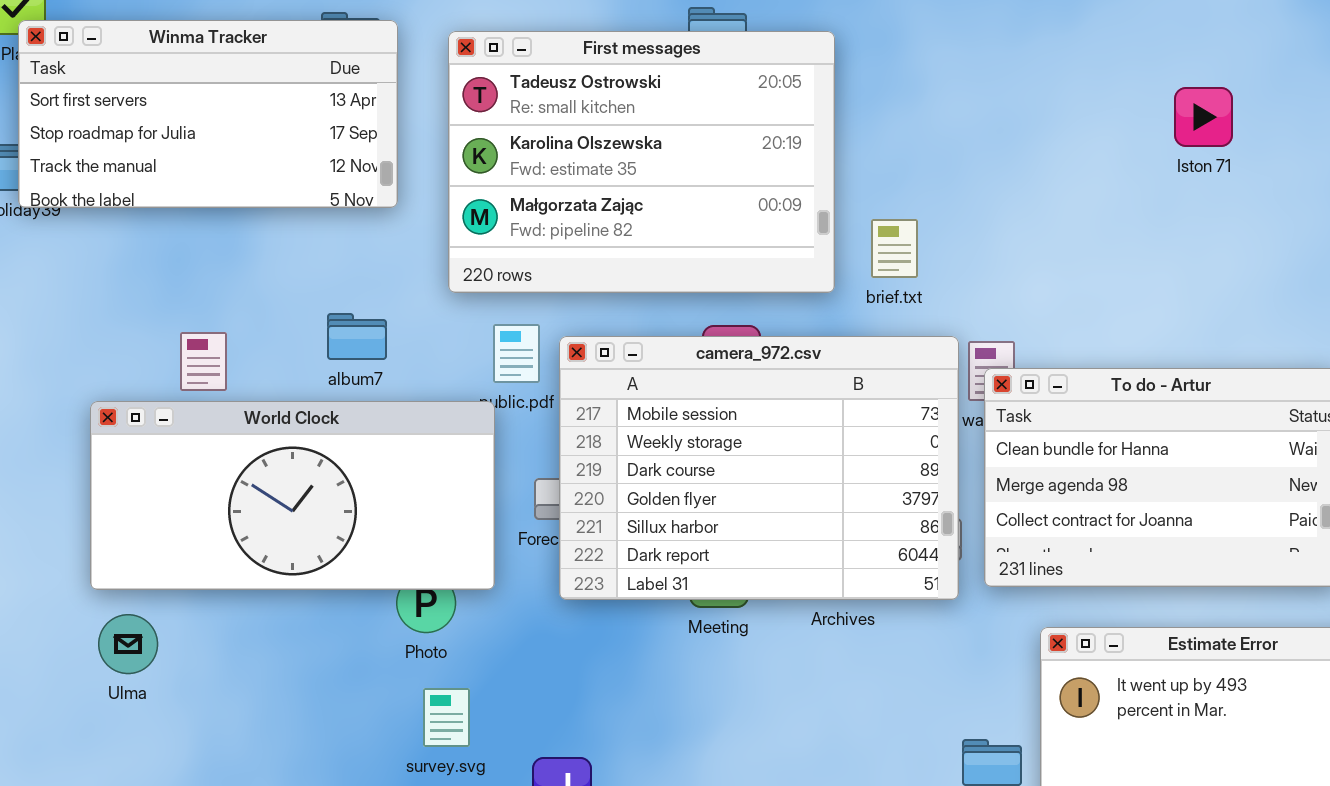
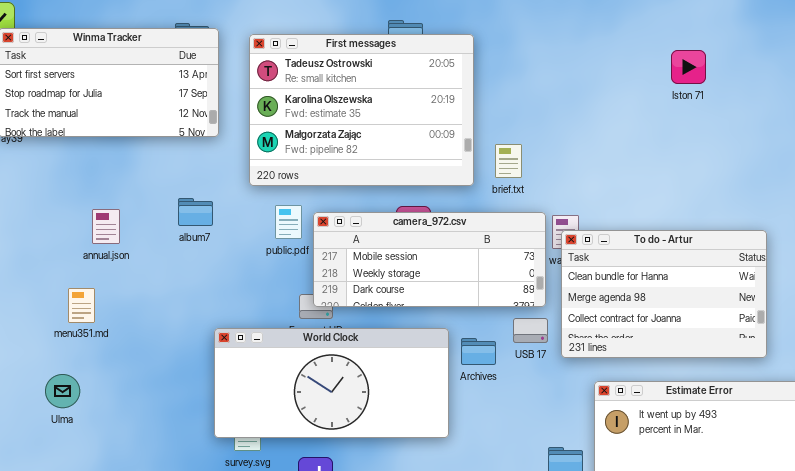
Iston 71: [1174,87,1233,147] -> [671,50,706,84], moved
camera_972.csv: [559,336,959,600] -> [313,212,546,307], resized
World Clock: [90,401,495,590] -> [214,328,449,438], moved

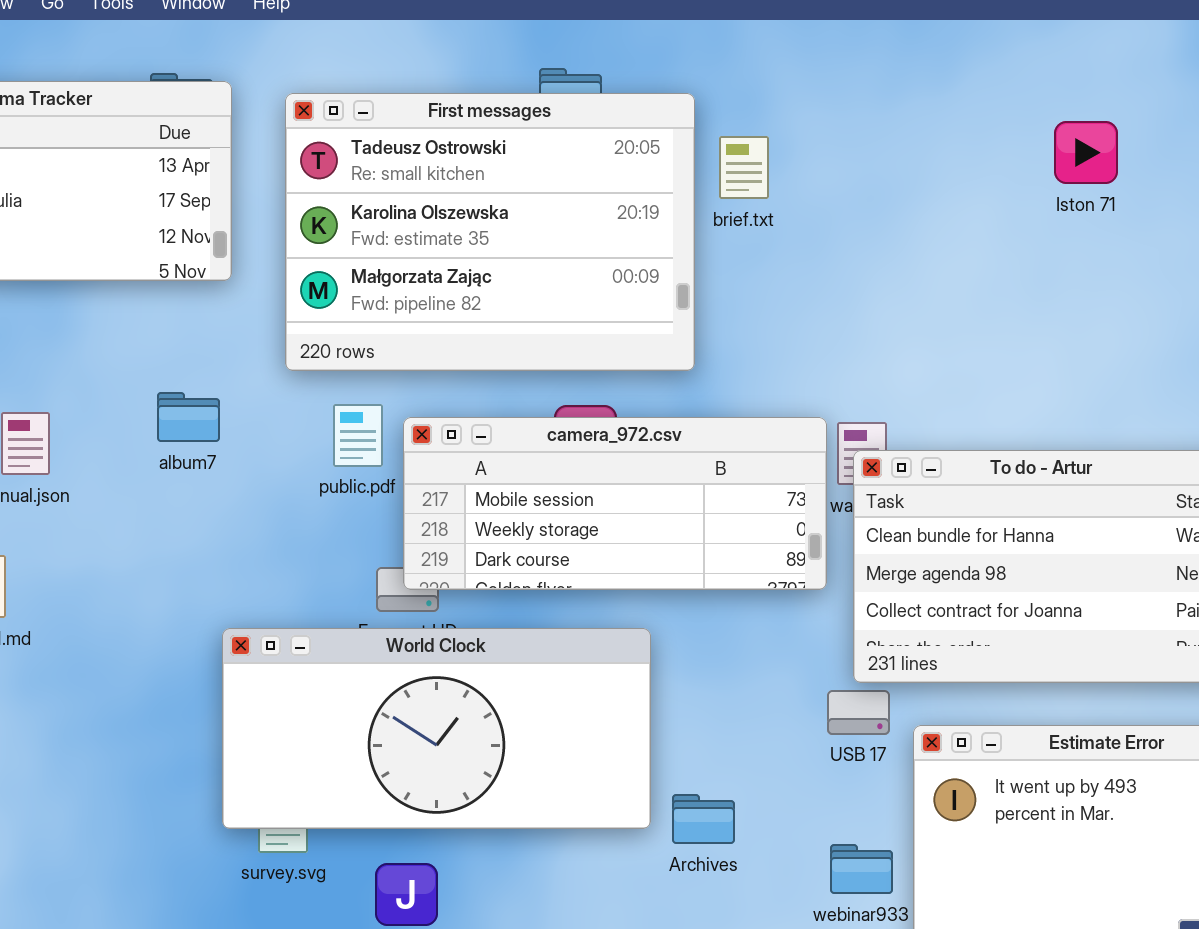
brief.txt: [495,144,522,178] -> [719,136,769,199], moved
USB 17: [513,318,548,343] -> [827,690,890,735], moved
Archives: [461,338,496,365] -> [672,794,735,844], moved

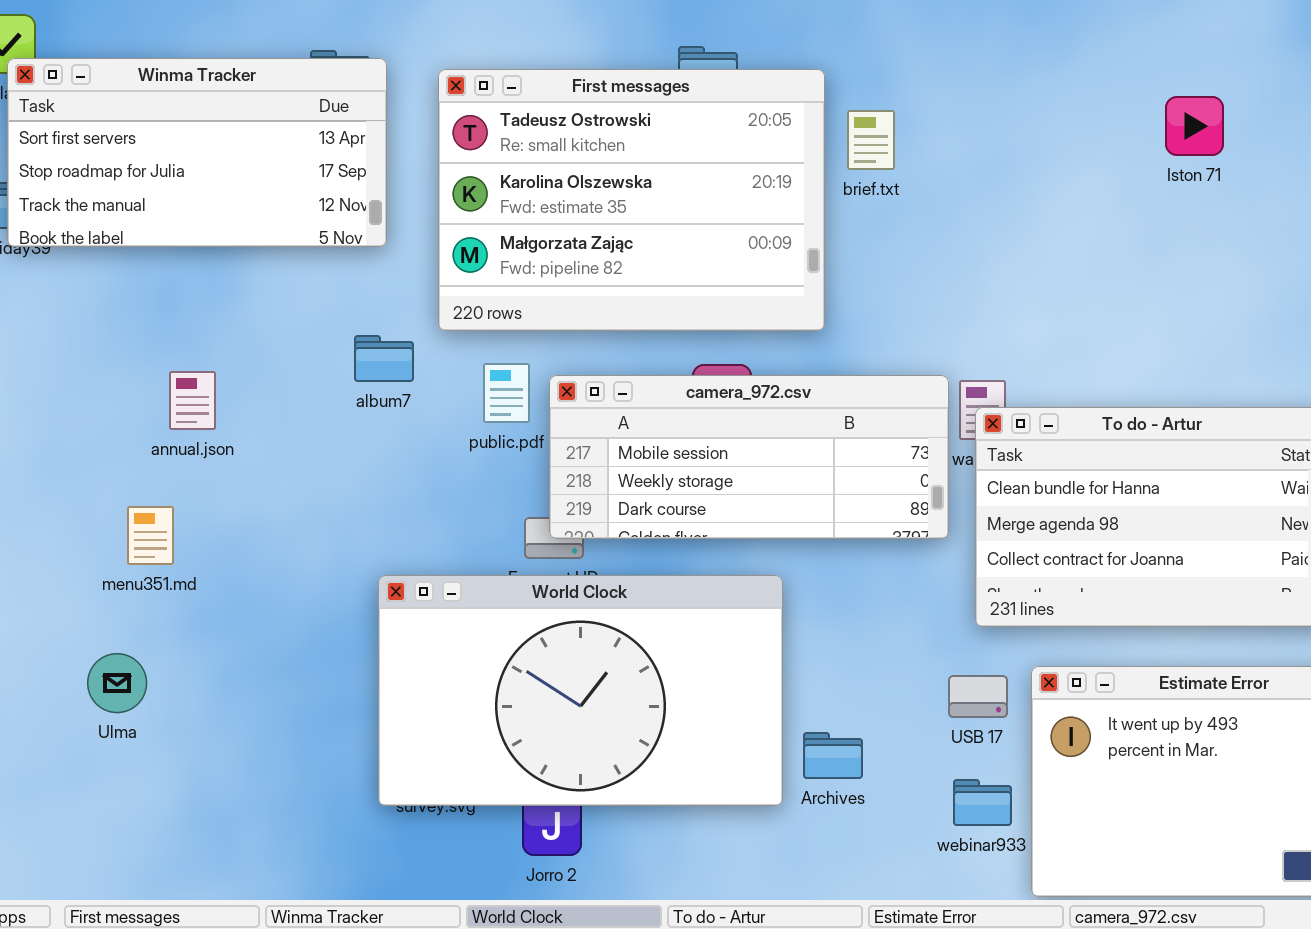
album7: [157,392,220,442] -> [354,335,414,382], moved
World Clock: [222,628,651,829] -> [378,575,783,806], resized
USB 17: [827,690,890,735] -> [948,675,1008,718], moved

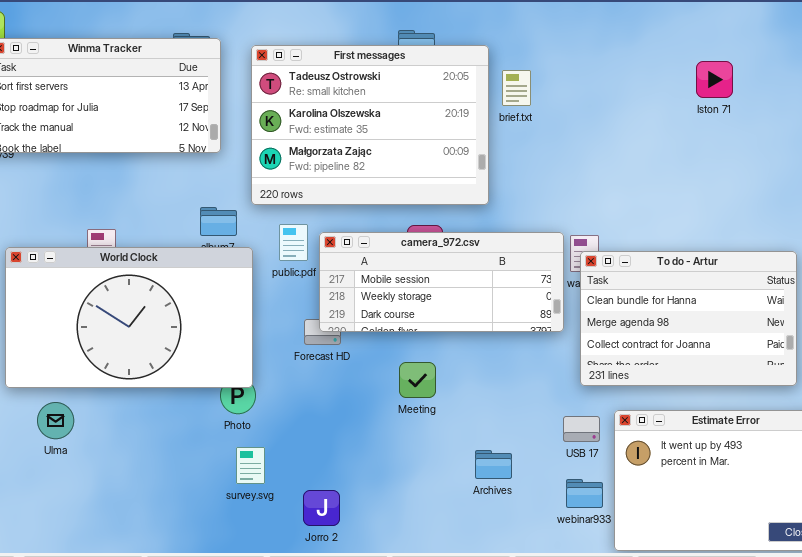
World Clock: [378,575,783,806] -> [5,247,253,388], moved

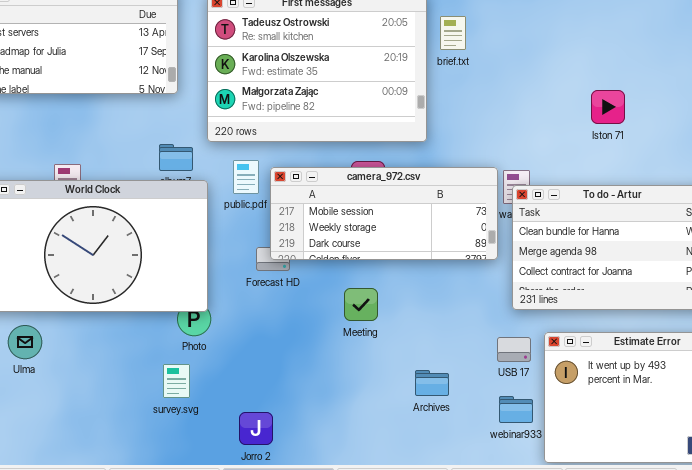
Iston 71: [696,61,733,98] -> [591,90,625,124], moved
survey.svg: [236,447,265,484] -> [163,364,190,398], moved
Jorro 2: [303,490,340,526] -> [239,412,273,445], moved

